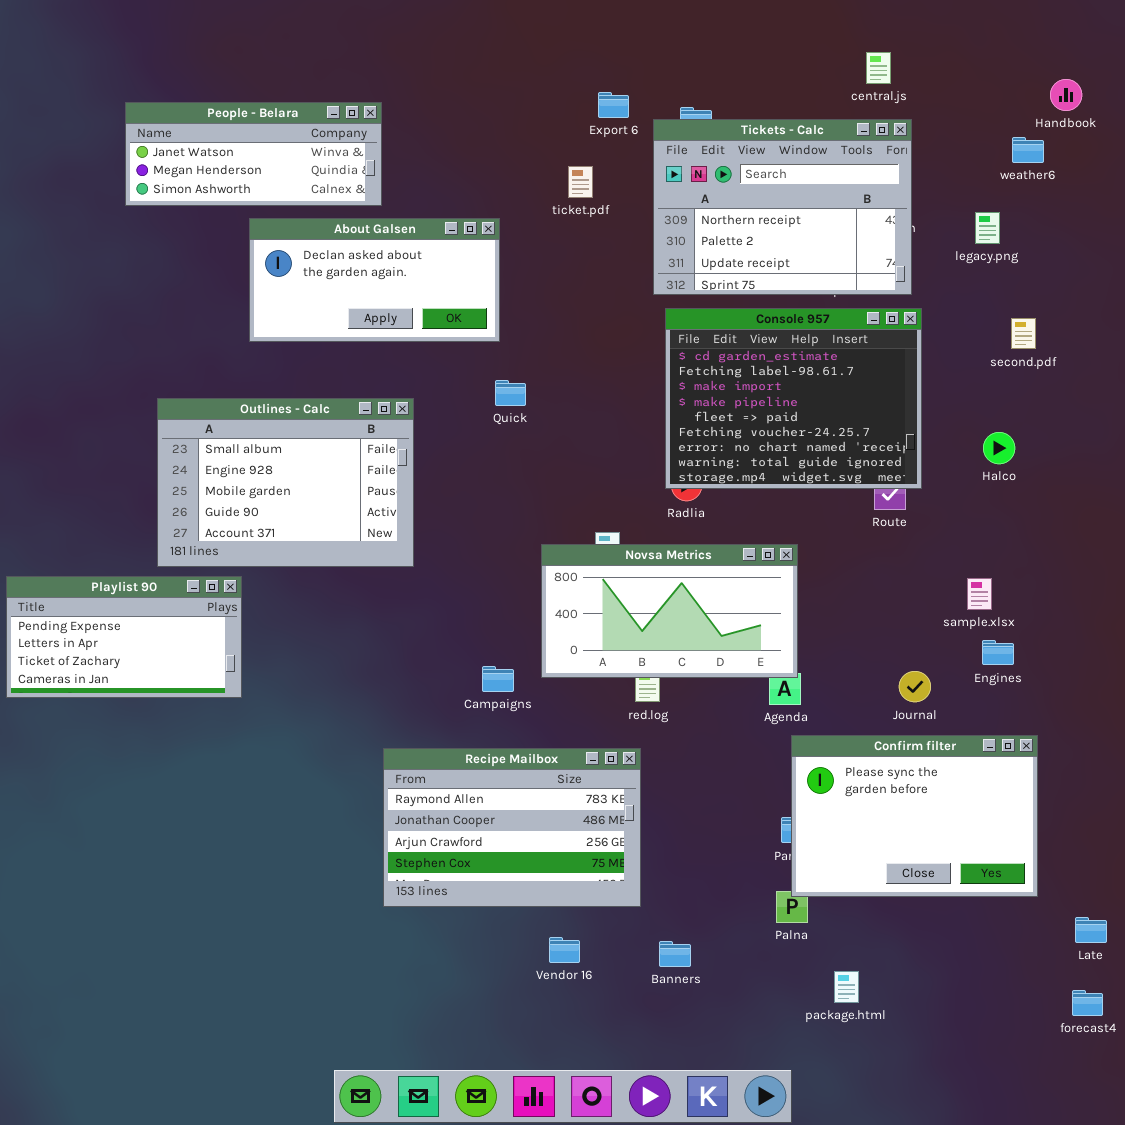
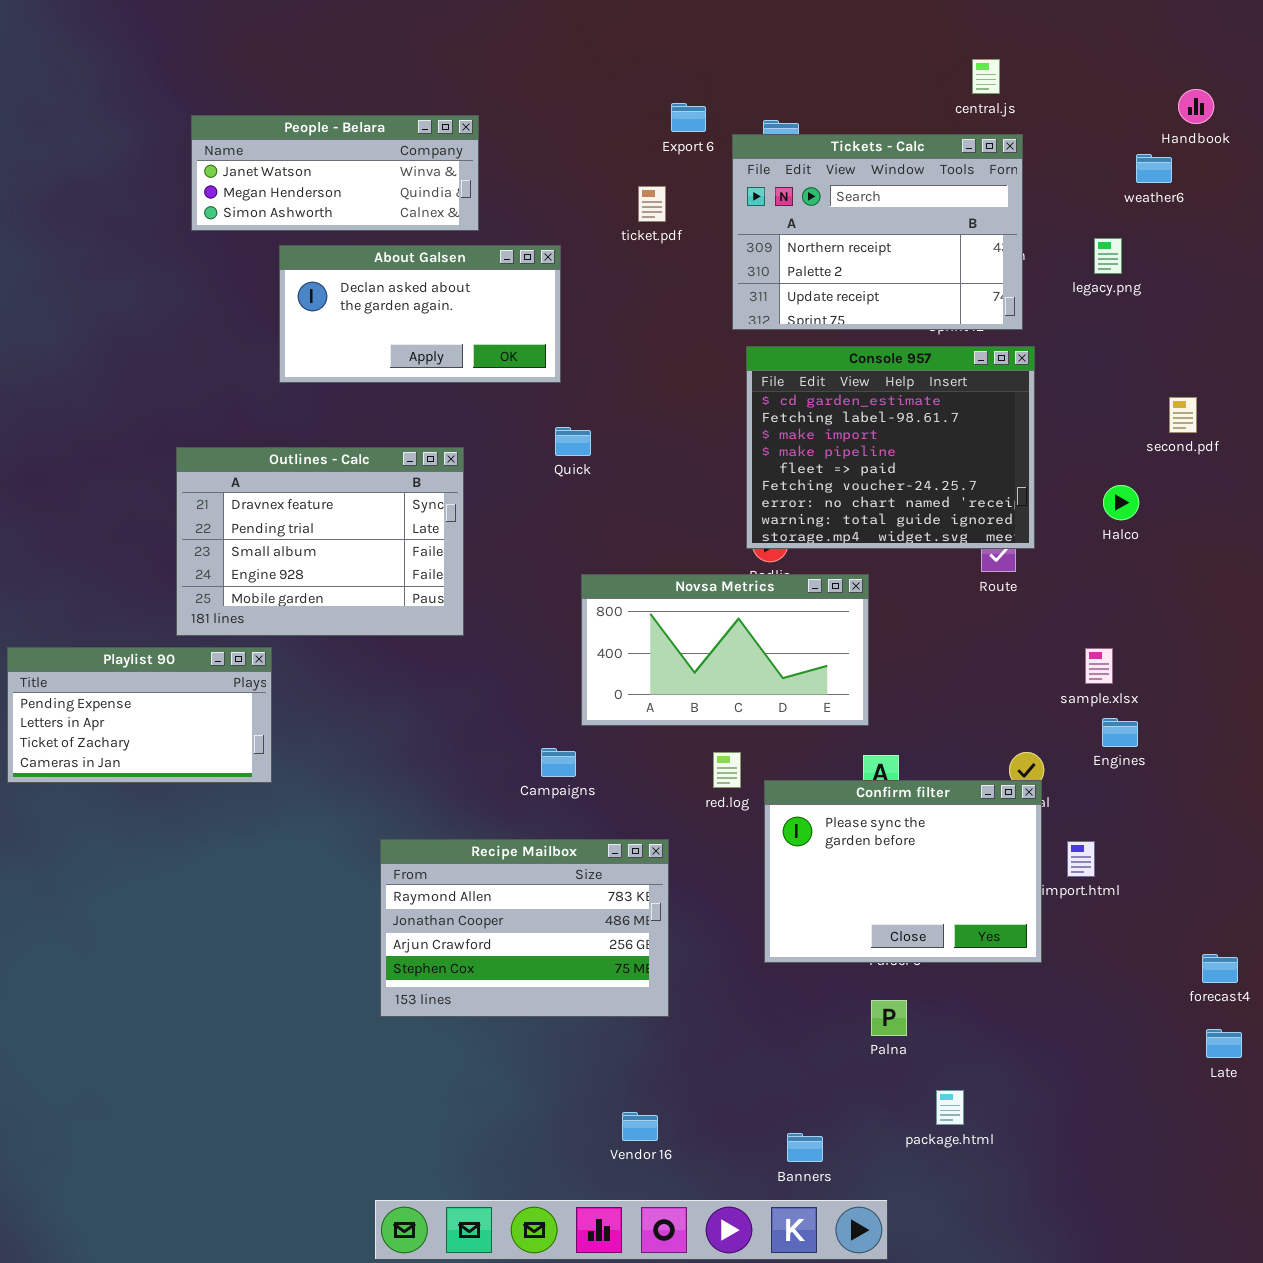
People - Belara: [125,102,382,206] -> [191,115,479,231], moved
second.pdf: [1011,318,1036,349] -> [1169,397,1197,433], moved
Outlines - Calc: [157,398,414,567] -> [176,447,464,636], scrolled up 2 rows
Novsa Metrics: [541,544,798,678] -> [581,574,869,726], moved
Confirm filter: [791,735,1038,897] -> [764,780,1042,963], moved
Recipe Mailbox: [383,748,641,907] -> [380,839,669,1017], moved
Vendor 16: [549,937,580,963] -> [622,1112,658,1141], moved
Banners: [659,941,691,967] -> [787,1133,823,1162], moved
forecast4: [1072,990,1103,1016] -> [1202,954,1238,983], moved

